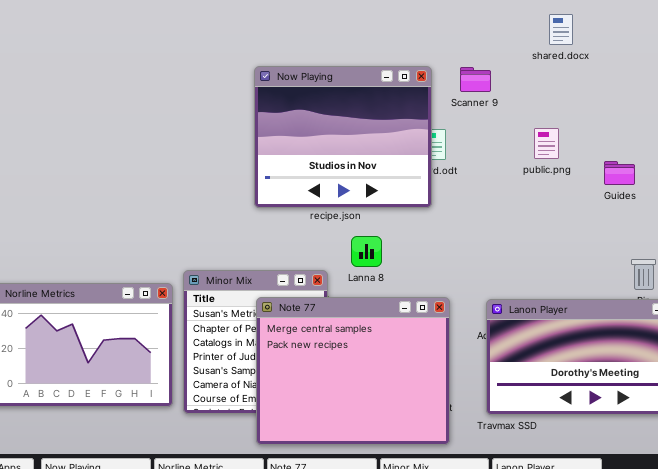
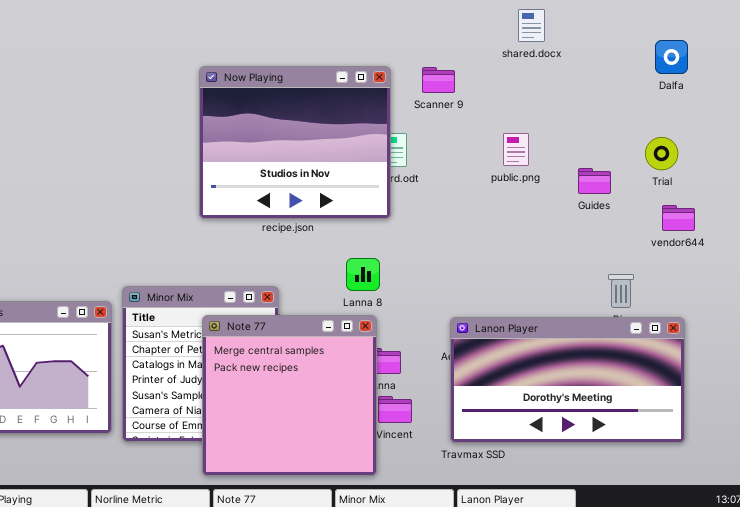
Lanna 8: [351,236,382,267] -> [346,258,380,291], moved
Note 77: [256,297,450,445] -> [202,315,377,476], resized

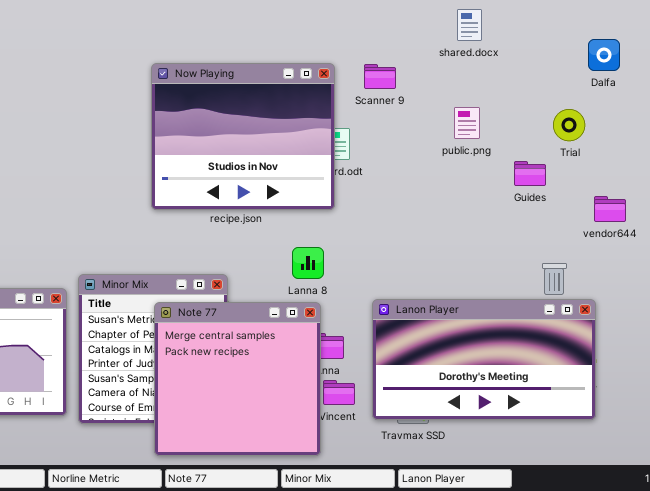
public.png: [503,133,529,166] -> [454,107,480,139], moved
Trial: [645,137,678,170] -> [553,109,585,141], moved
Lanon Player: [450,317,685,443] -> [372,299,596,420], moved

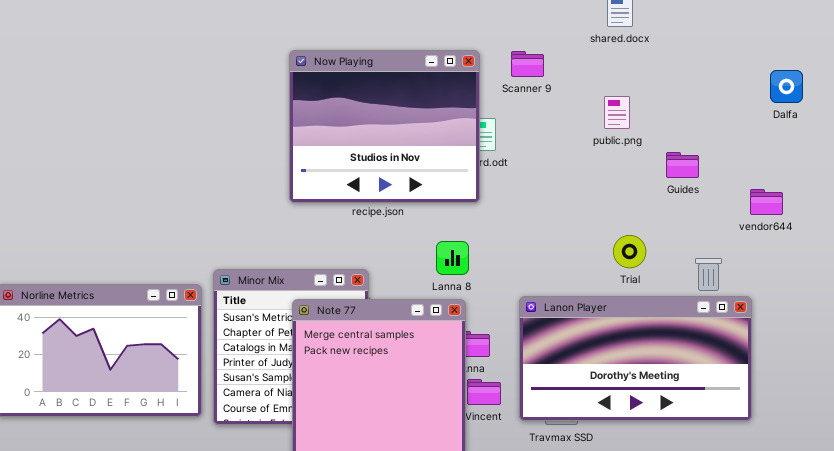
Dalfa: [588,39,620,71] -> [770,70,803,103], moved
Trial: [553,109,585,141] -> [613,235,646,268], moved

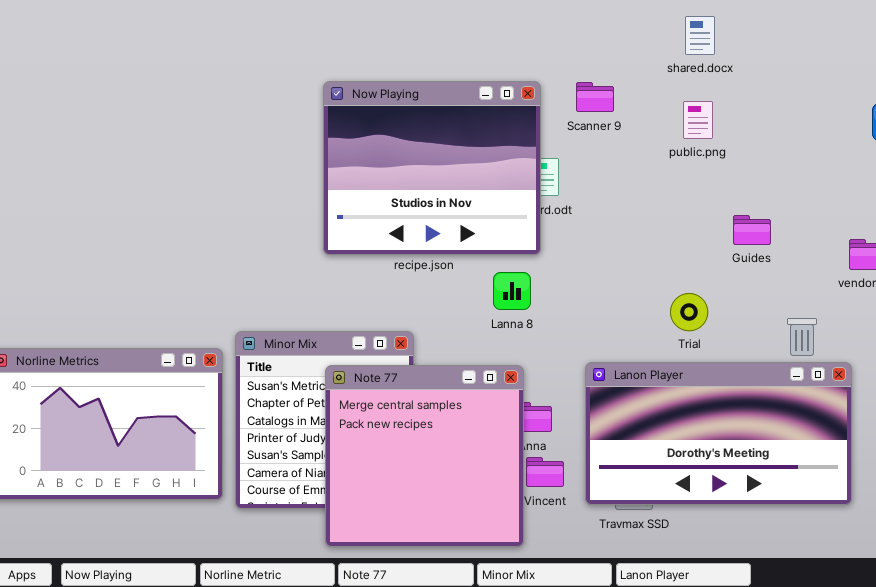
public.png: [604,96,630,129] -> [683,101,713,139], moved
Guides: [666,152,699,178] -> [733,215,771,245], moved
Trial: [613,235,646,268] -> [670,293,708,331], moved
Lanna 8: [436,241,469,275] -> [493,272,531,310], moved

